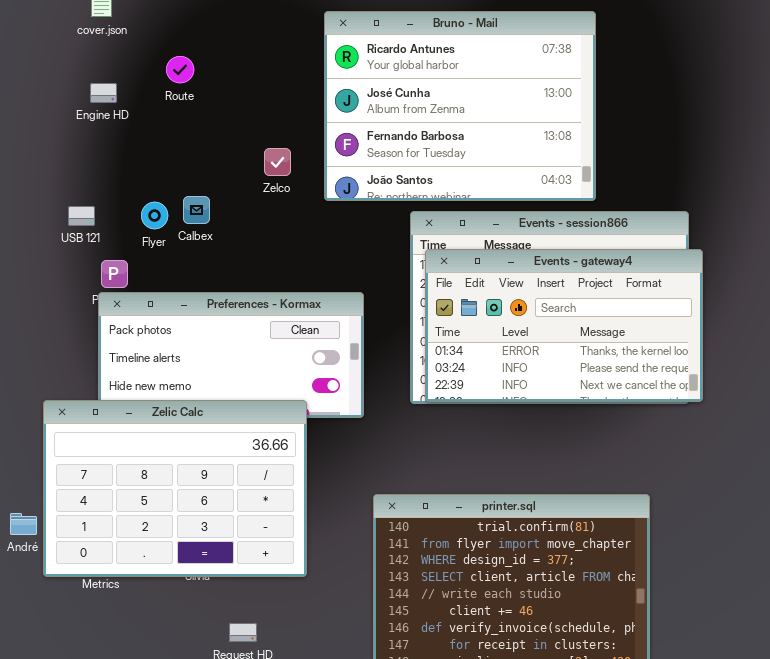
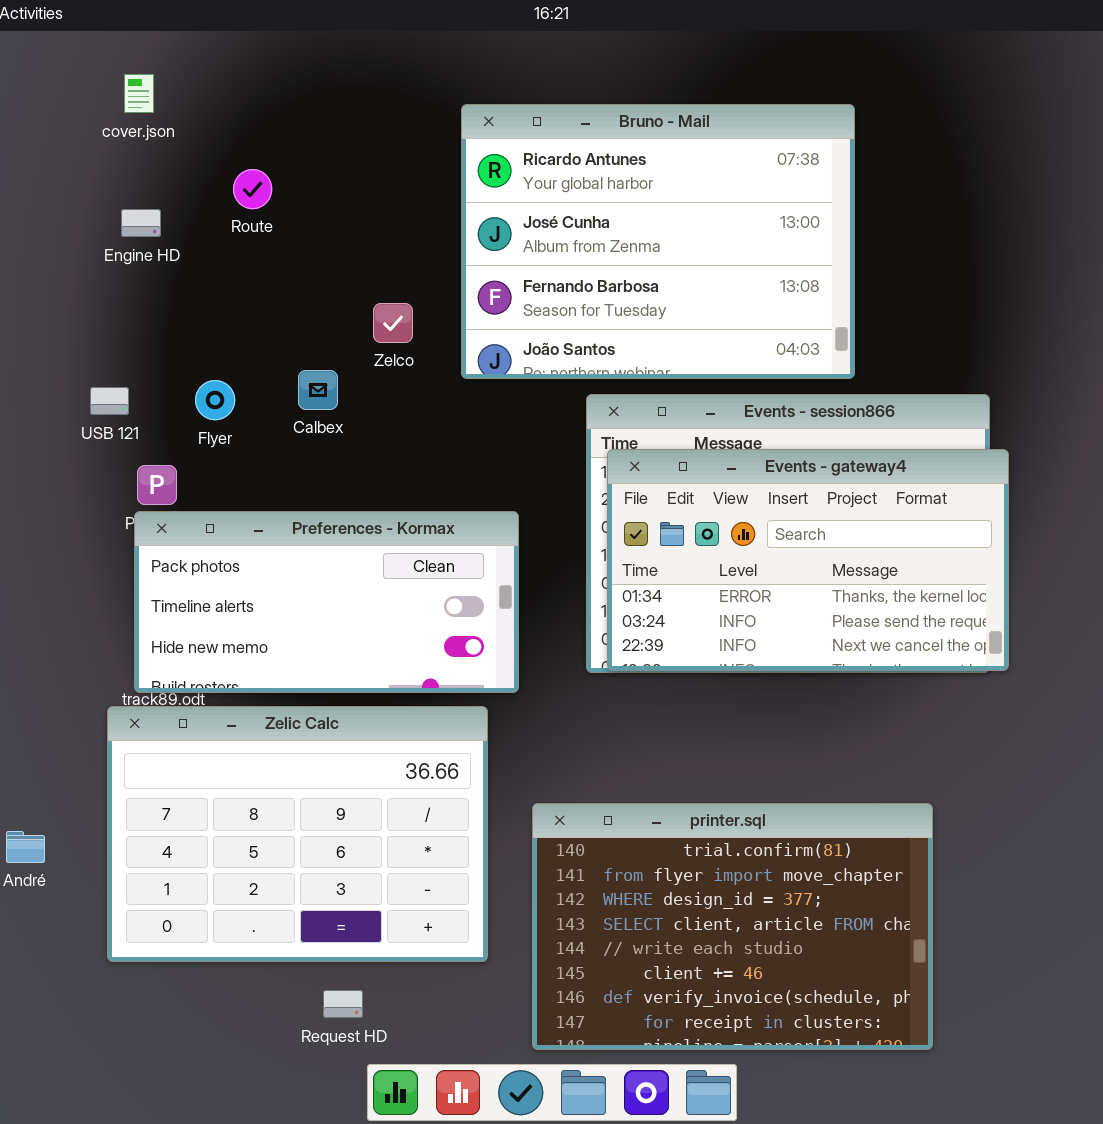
Calbex: [183,196,210,224] -> [298,370,338,410], moved
Zelic Calc: [43,400,307,577] -> [107,706,488,962], moved

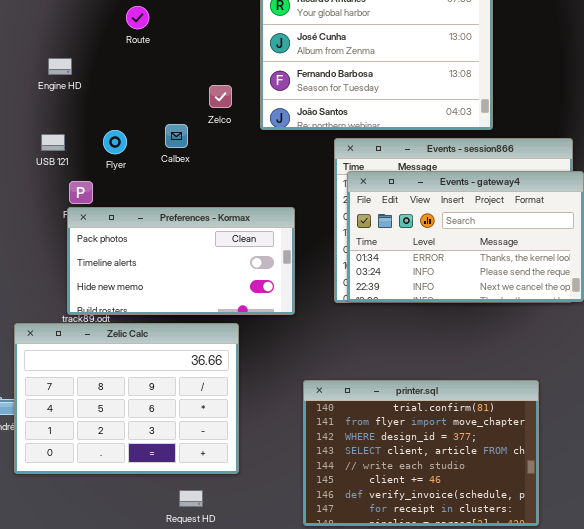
Engine HD: [121,209,161,237] -> [48,58,72,75], moved
Zelic Calc: [107,706,488,962] -> [14,323,239,474], moved

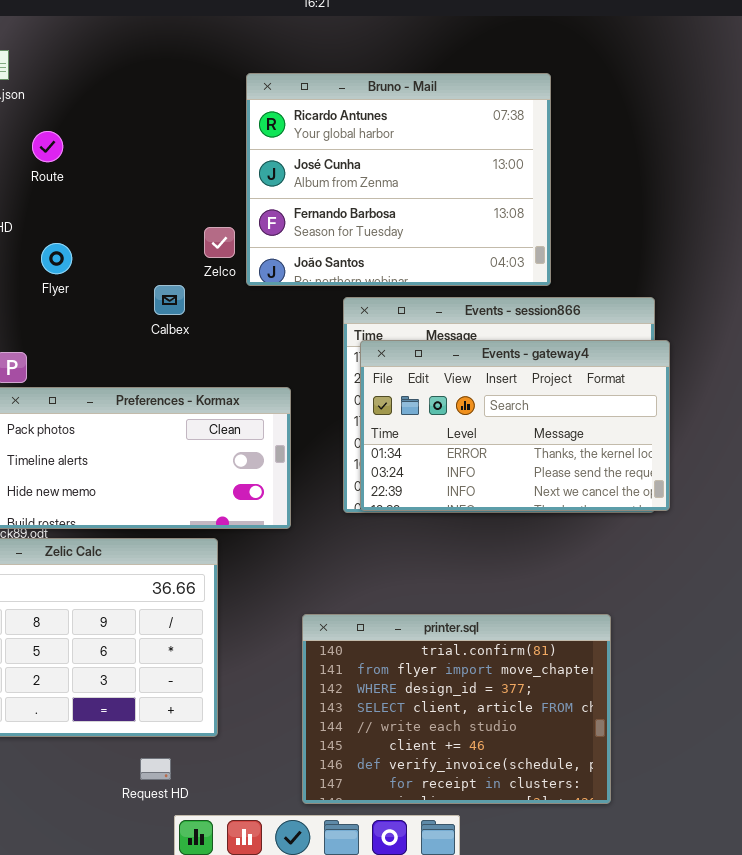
Route: [126,6,149,29] -> [32,131,63,162], moved
Zelco: [209,85,232,108] -> [204,227,235,258], moved
Calbex: [165,124,188,148] -> [154,285,185,315], moved
Flyer: [103,130,127,154] -> [41,243,72,274], moved

